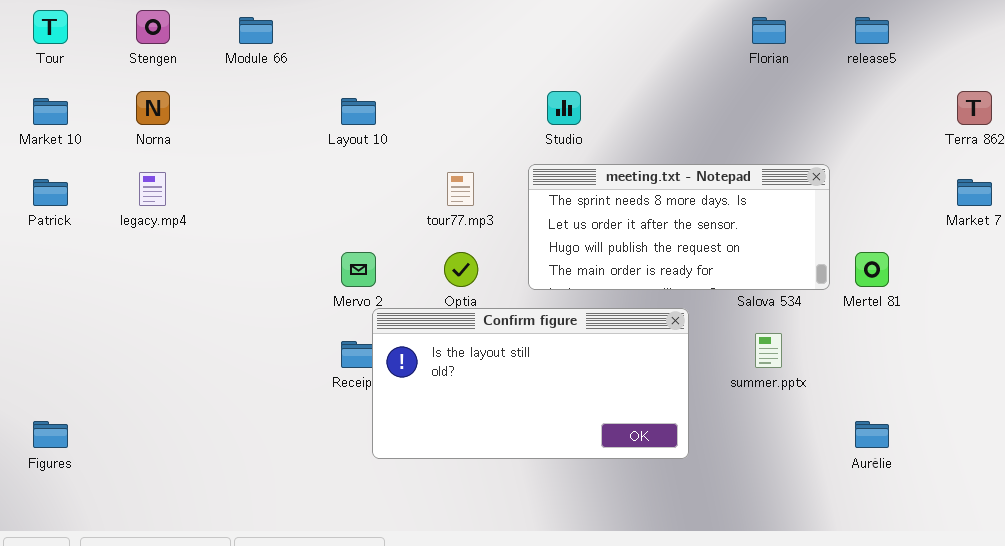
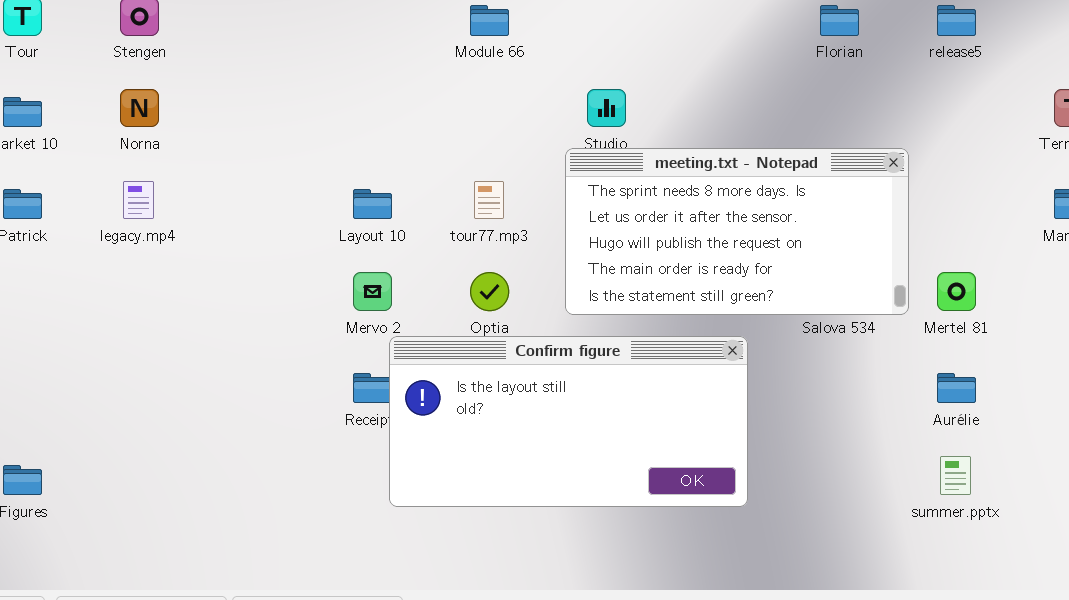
Module 66: [239,17,273,44] -> [470,5,509,36], moved
Layout 10: [341,98,376,125] -> [353,189,392,219], moved
meeting.txt - Notepad: [528,164,830,290] -> [565,148,909,315], resized
summer.pptx: [755,333,782,368] -> [940,456,971,495], moved
Aurélie: [855,421,889,448] -> [937,373,976,403], moved

